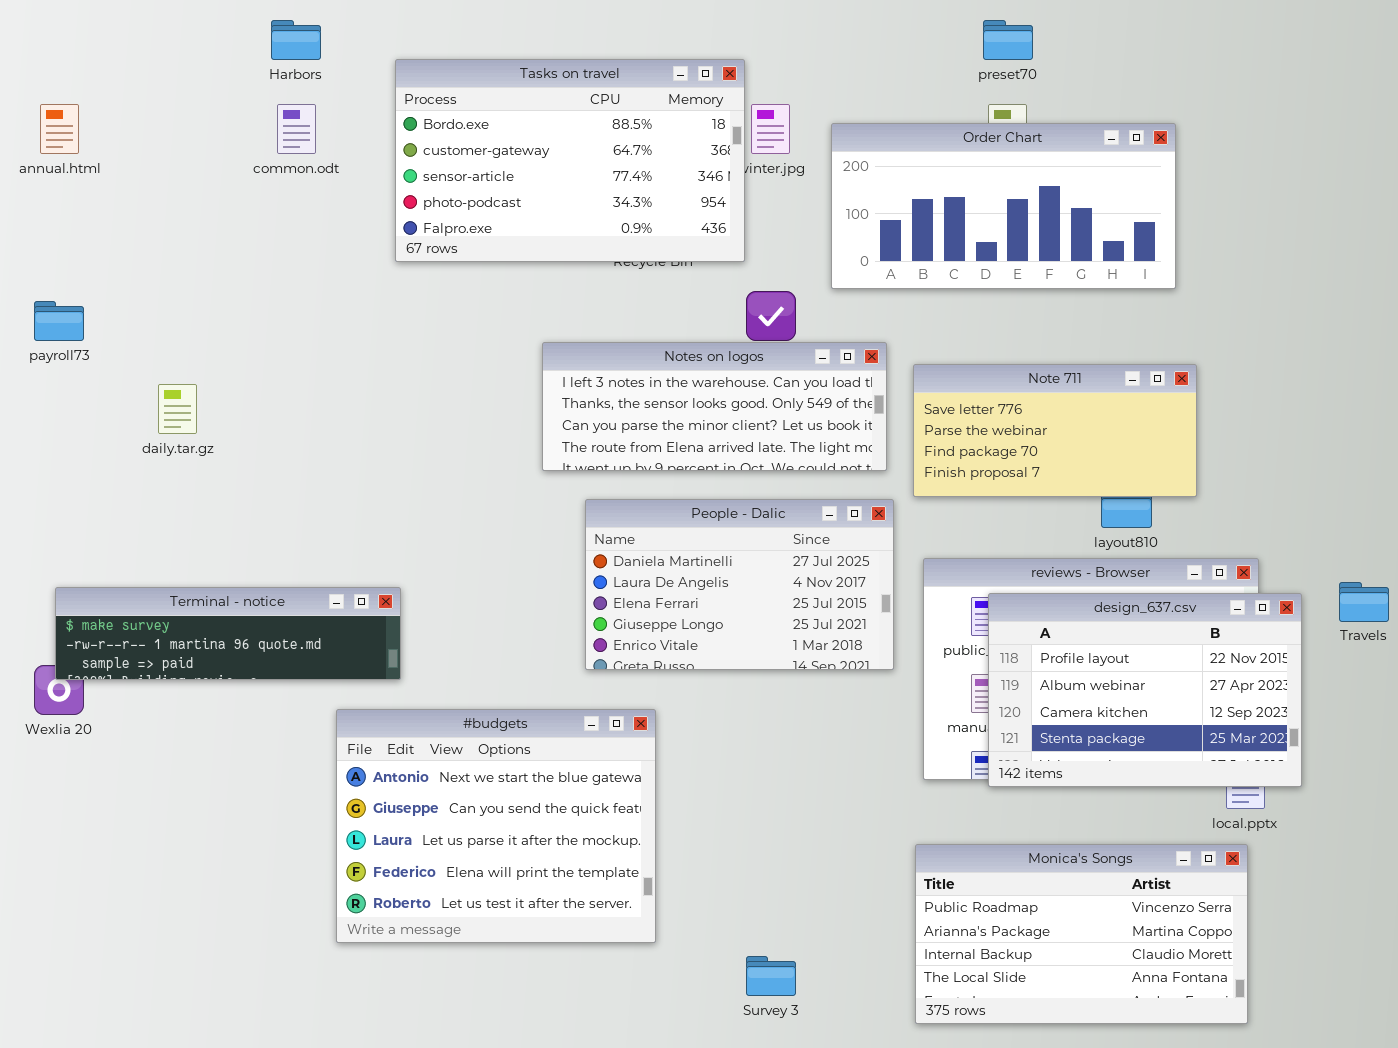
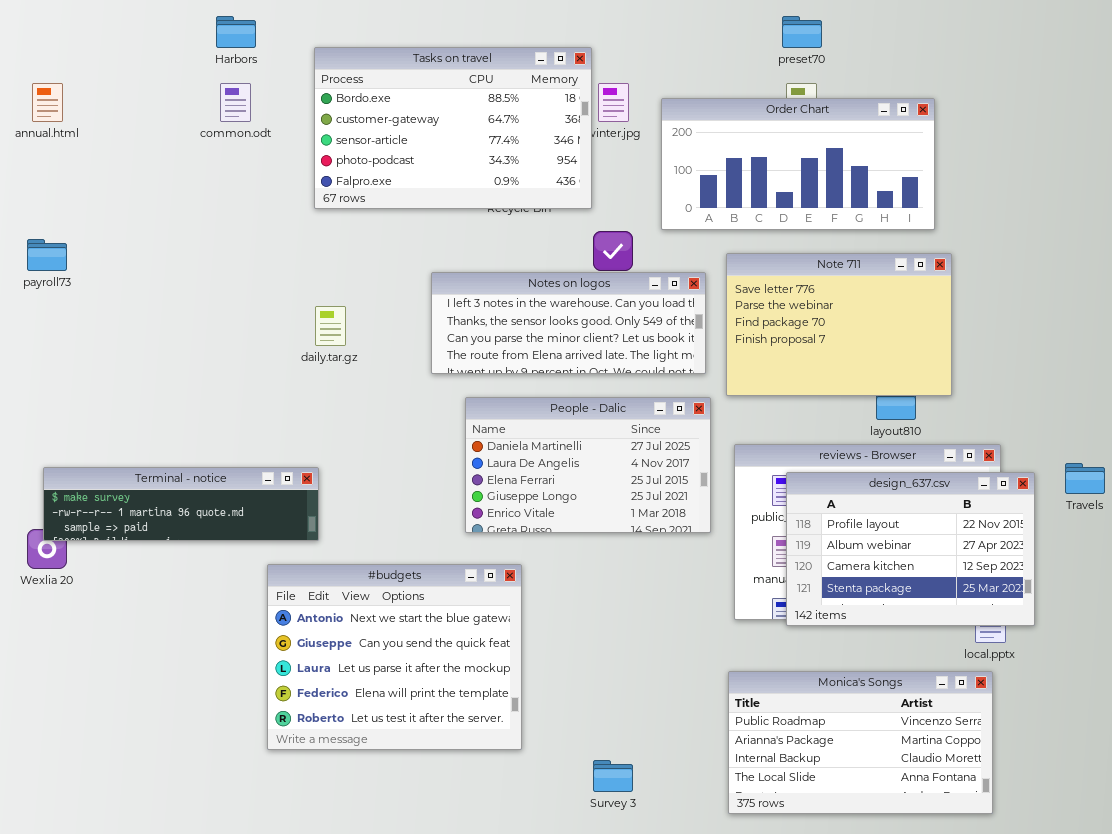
Note 711: [913,364,1197,497] -> [726,253,952,396], resized
daily.tar.gz: [158,384,197,434] -> [315,306,346,346], moved

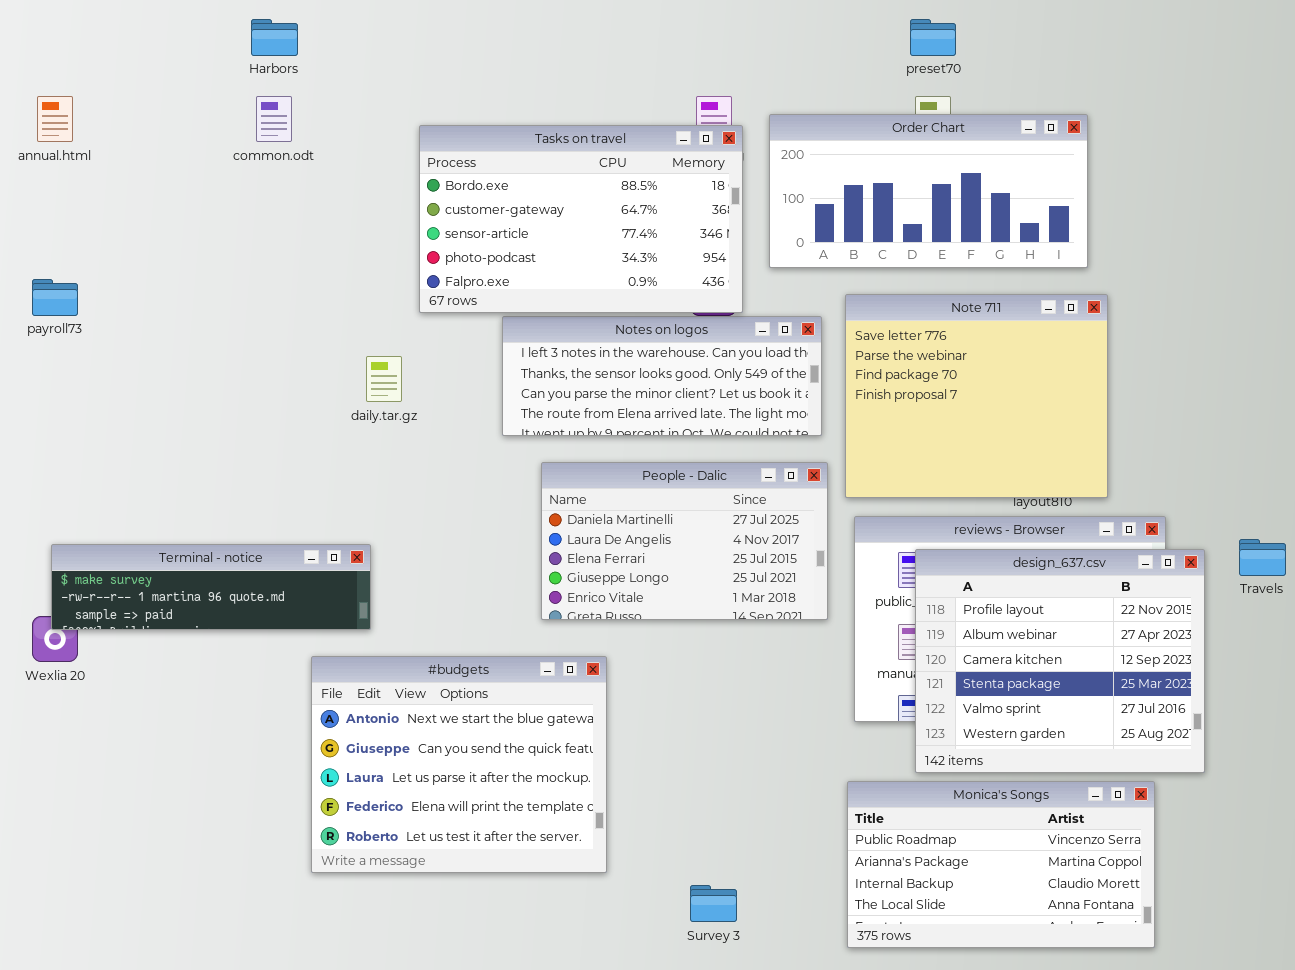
Tasks on travel: [314,47,592,209] -> [419,125,743,313], moved
Note 711: [726,253,952,396] -> [845,294,1108,498], resized
design_637.csv: [786,472,1035,626] -> [915,549,1205,773], resized

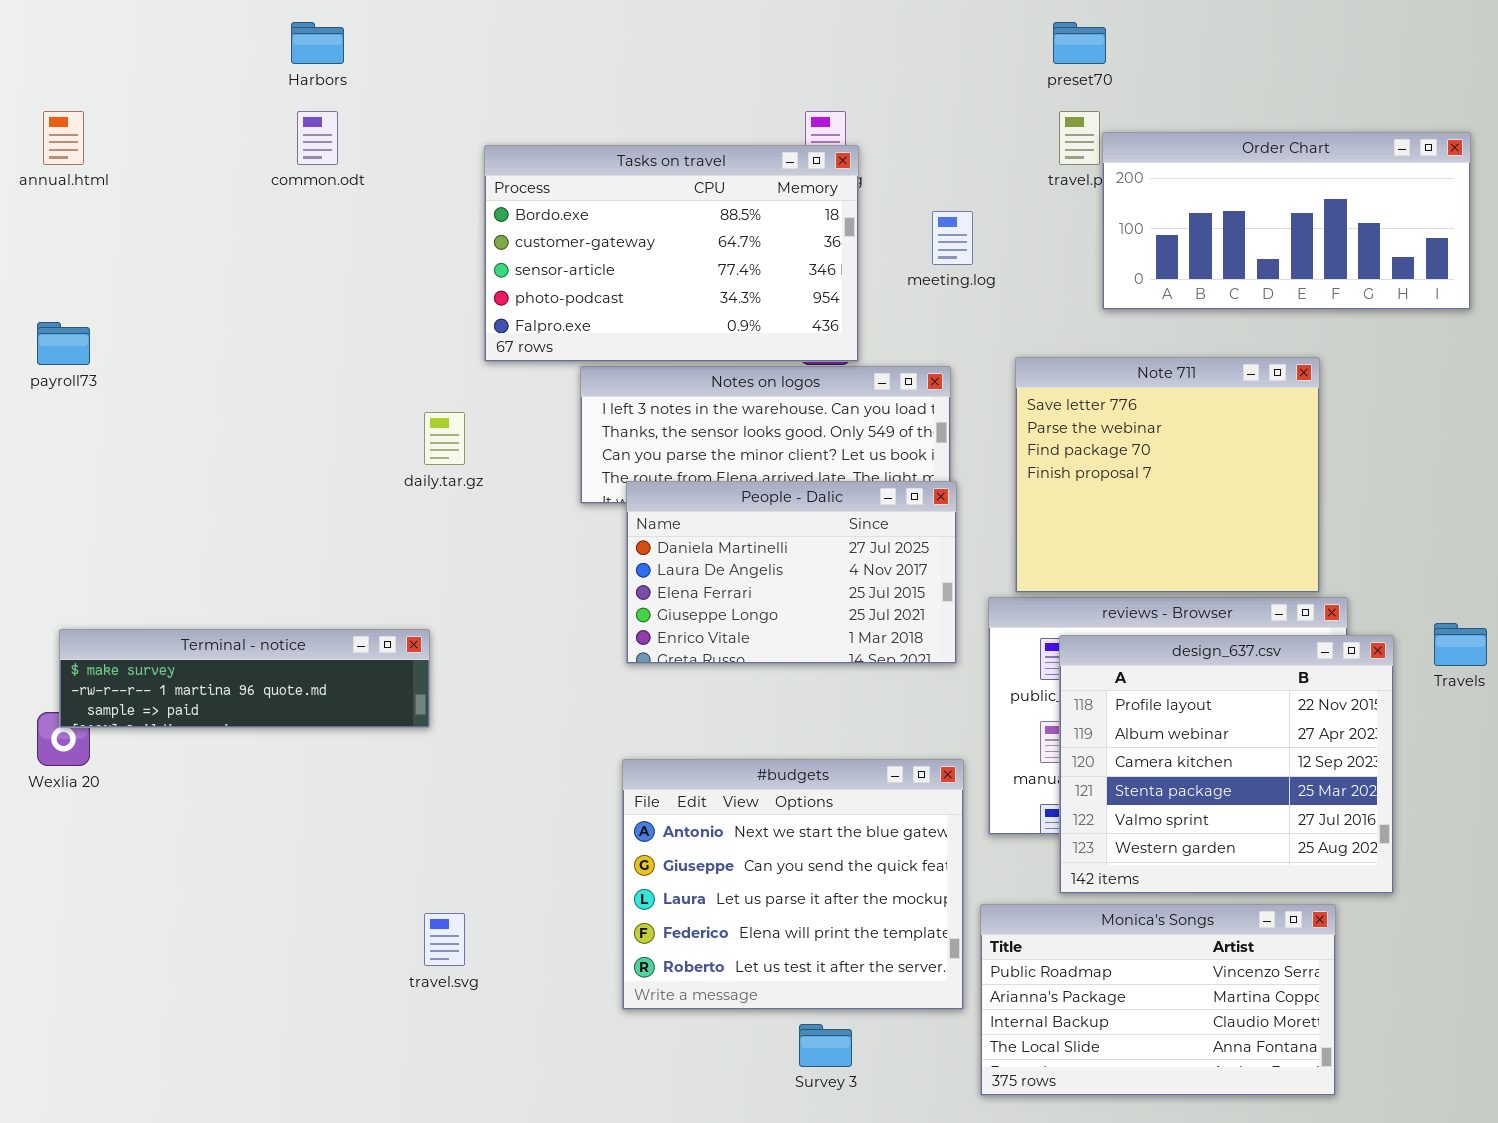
Order Chart: [769,114,1088,268] -> [1102,132,1471,310], moved
Note 711: [845,294,1108,498] -> [1015,357,1320,593], moved
People - Dalic: [541,462,828,620] -> [626,481,957,664], moved
#budgets: [311,656,607,873] -> [622,759,964,1010], moved

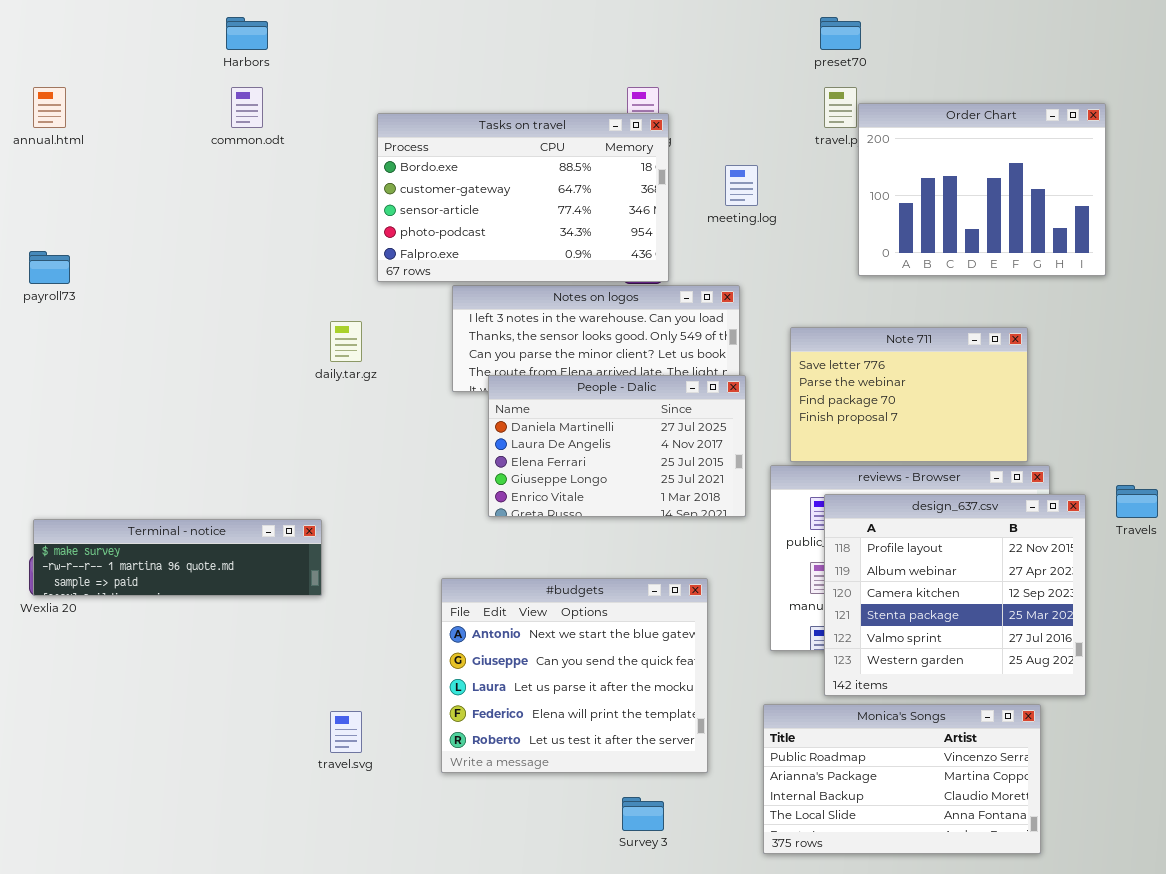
Order Chart: [1102,132,1471,310] -> [858,103,1106,276], resized
Note 711: [1015,357,1320,593] -> [790,327,1028,462], resized
Terminal - notice: [59,629,430,728] -> [33,519,322,596], moved
#budgets: [622,759,964,1010] -> [441,578,708,773], moved

